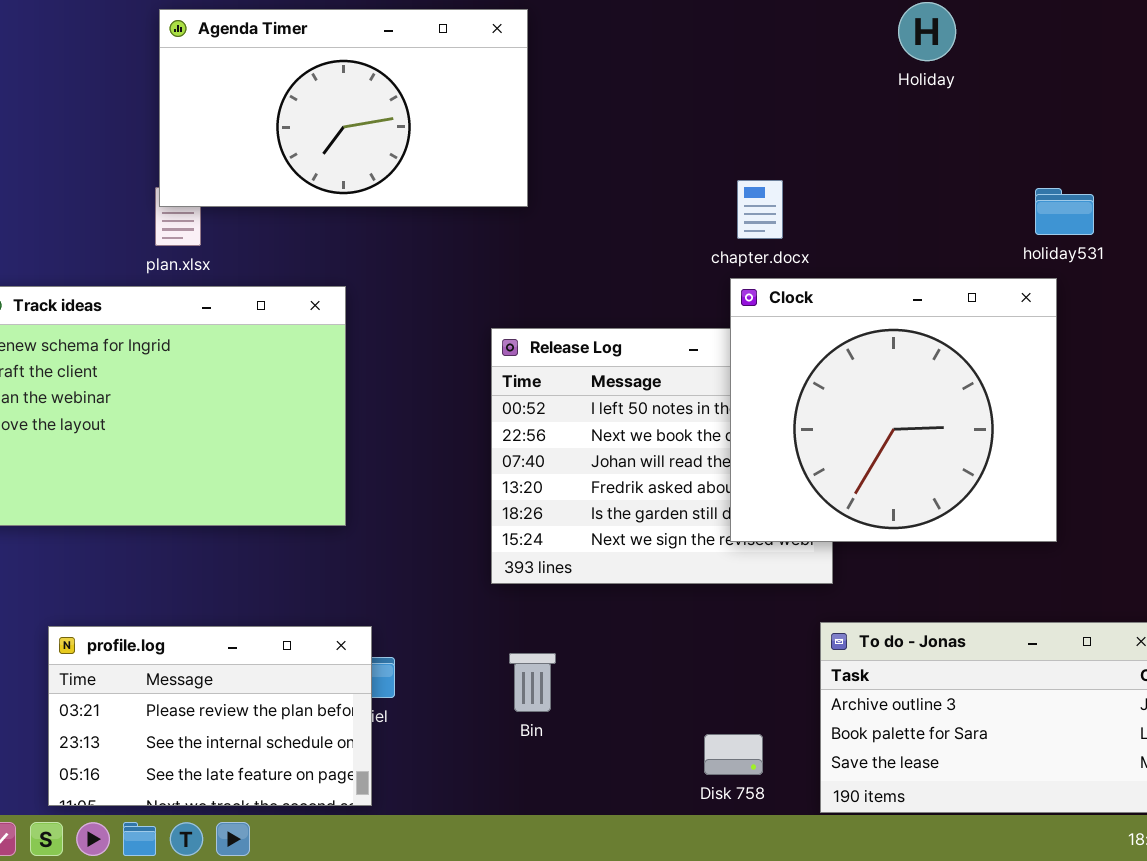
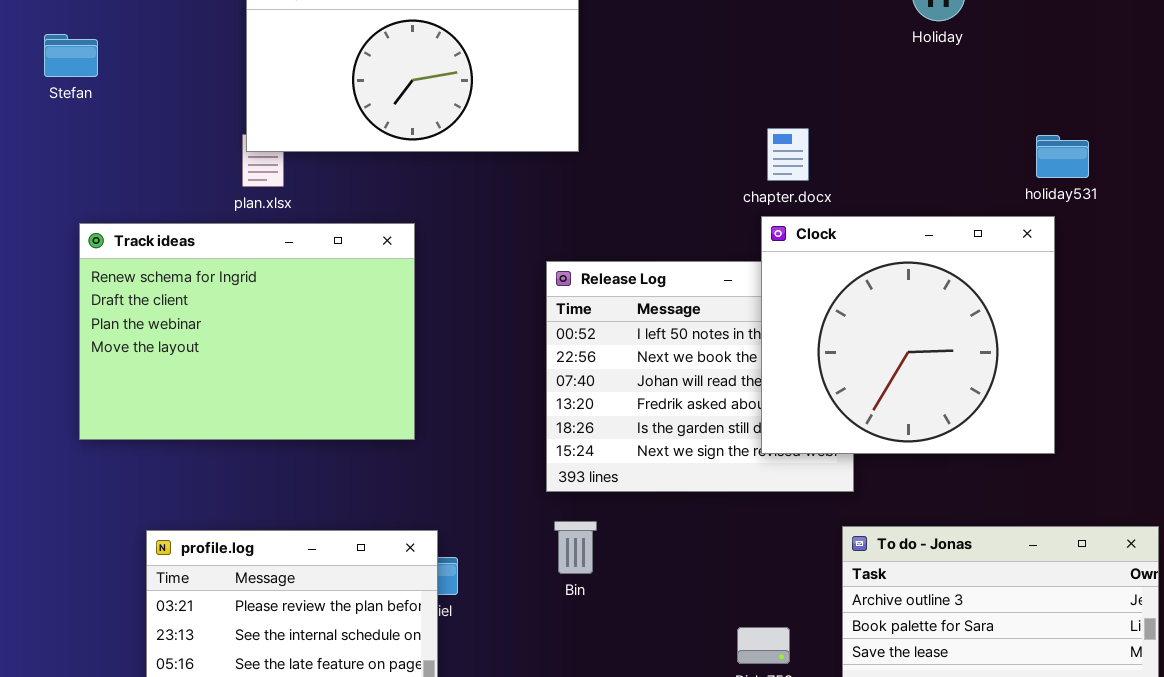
Bin: [509,653,556,712] -> [554,521,597,574], moved

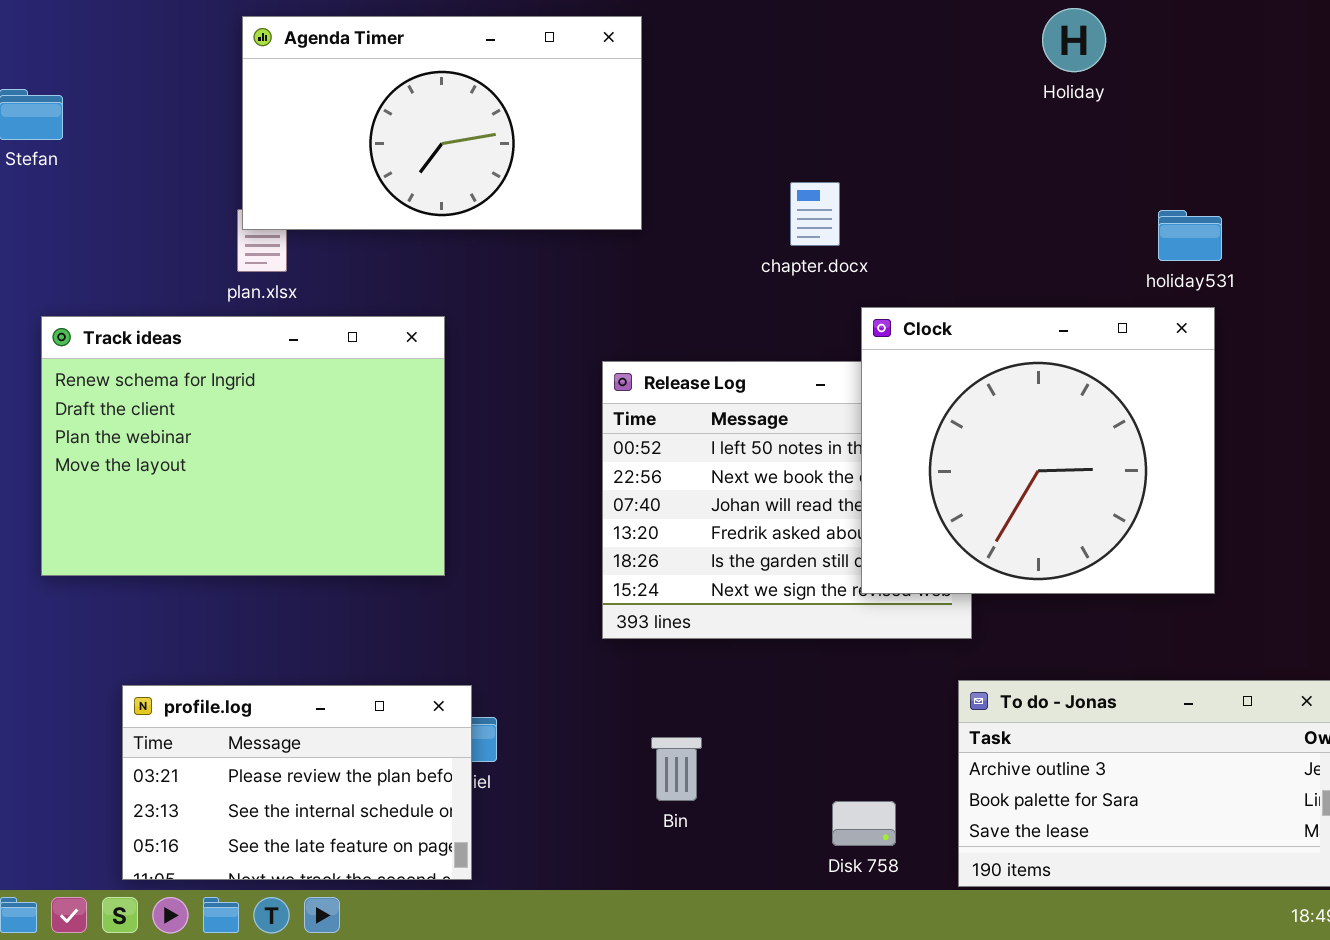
chapter.docx: [767,128,809,181] -> [790,182,840,246], moved
holiday531: [1036,135,1089,178] -> [1158,210,1222,261], moved
Bin: [554,521,597,574] -> [651,737,702,801], moved

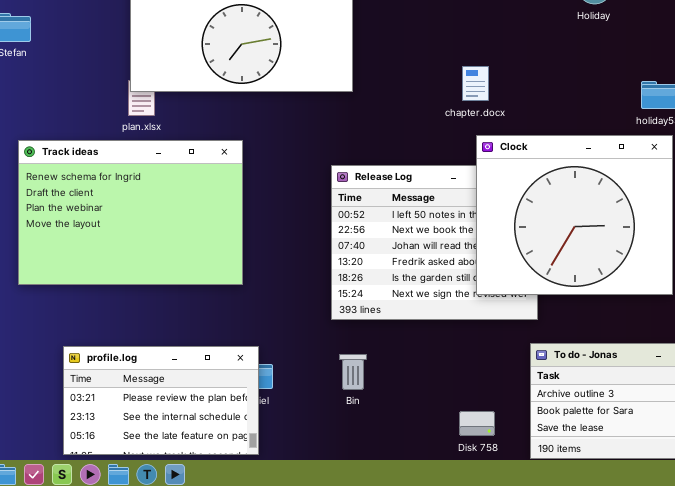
chapter.docx: [790,182,840,246] -> [462,66,489,101], moved
Bin: [651,737,702,801] -> [339,354,367,390], moved

